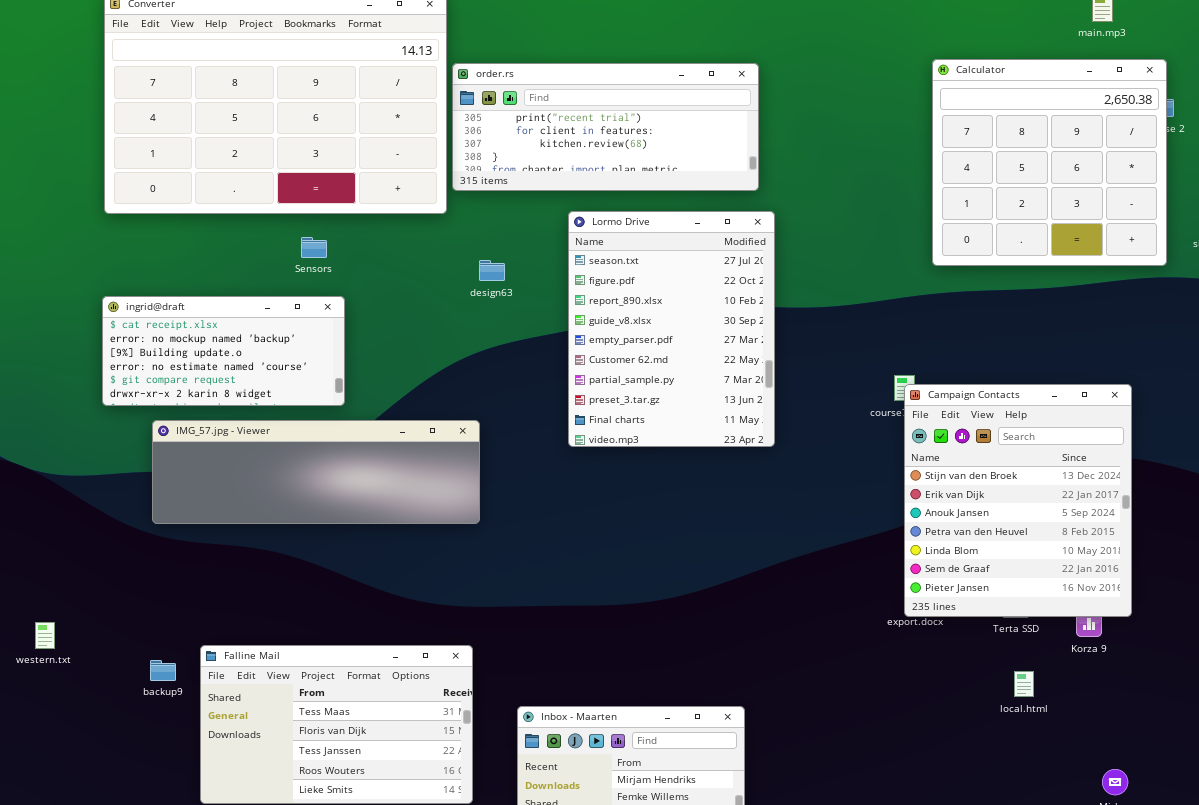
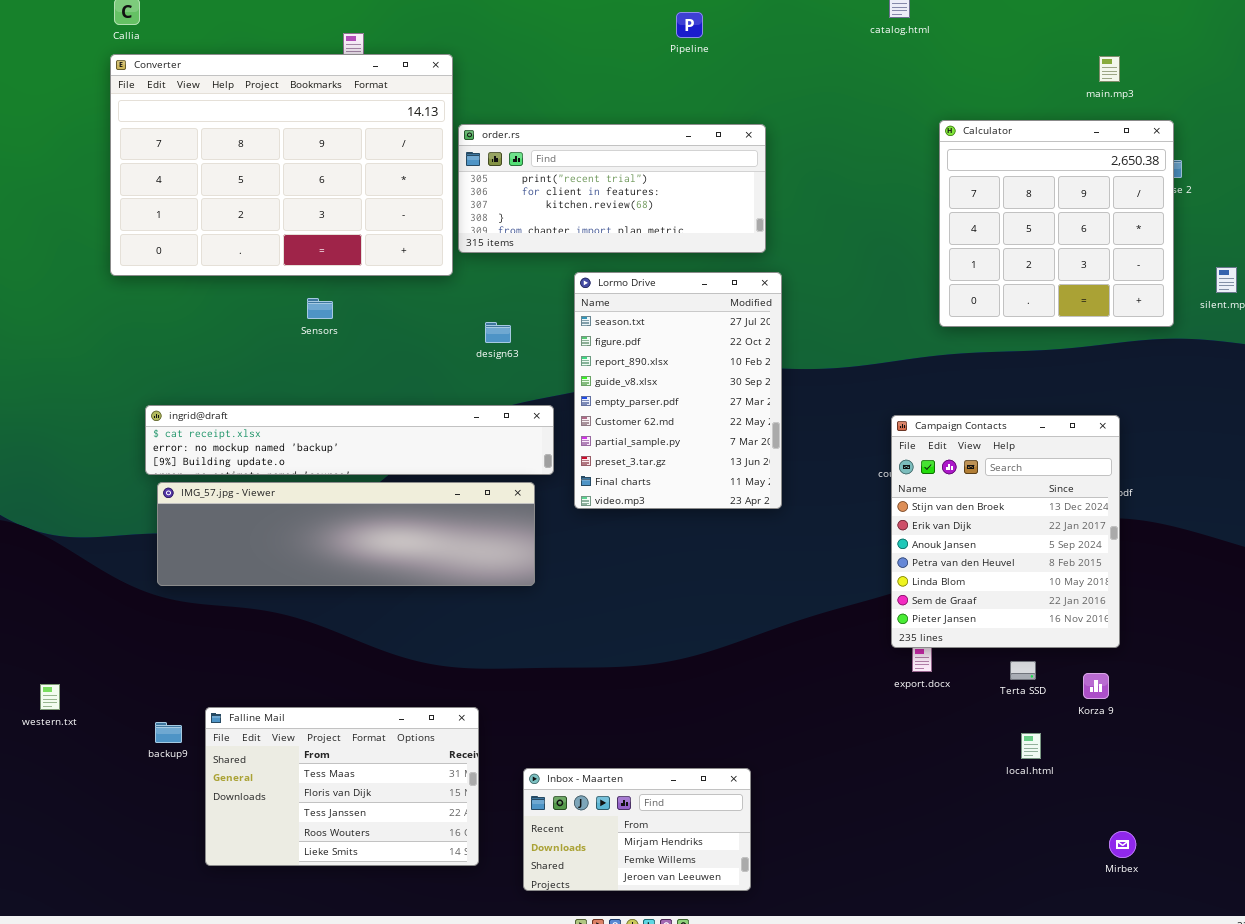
ingrid@draft: [102,296,345,406] -> [145,405,554,475], moved, resized
Campaign Contacts: [904,384,1132,617] -> [891,415,1120,648], moved
IMG_57.jpg - Viewer: [152,420,480,524] -> [157,482,535,586], resized

